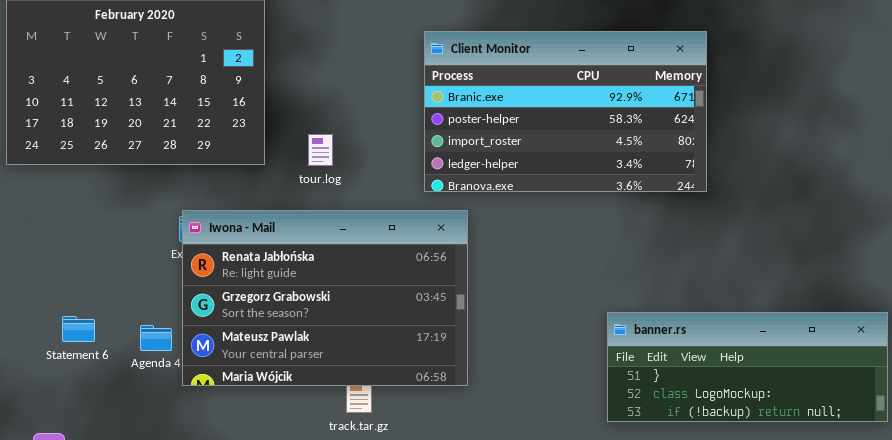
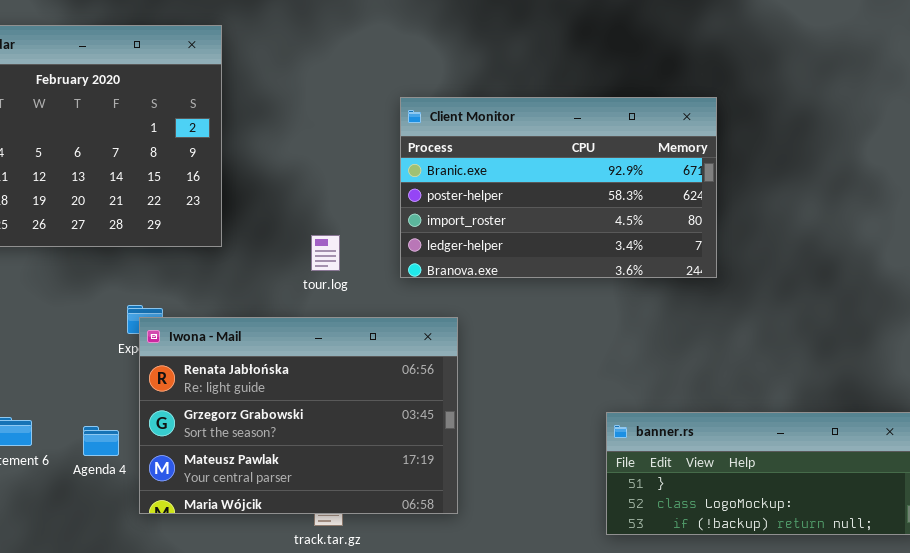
tour.log: [308,134,333,166] -> [311,235,340,271], moved
Iwona - Mail: [182,210,468,386] -> [139,317,458,514], moved

